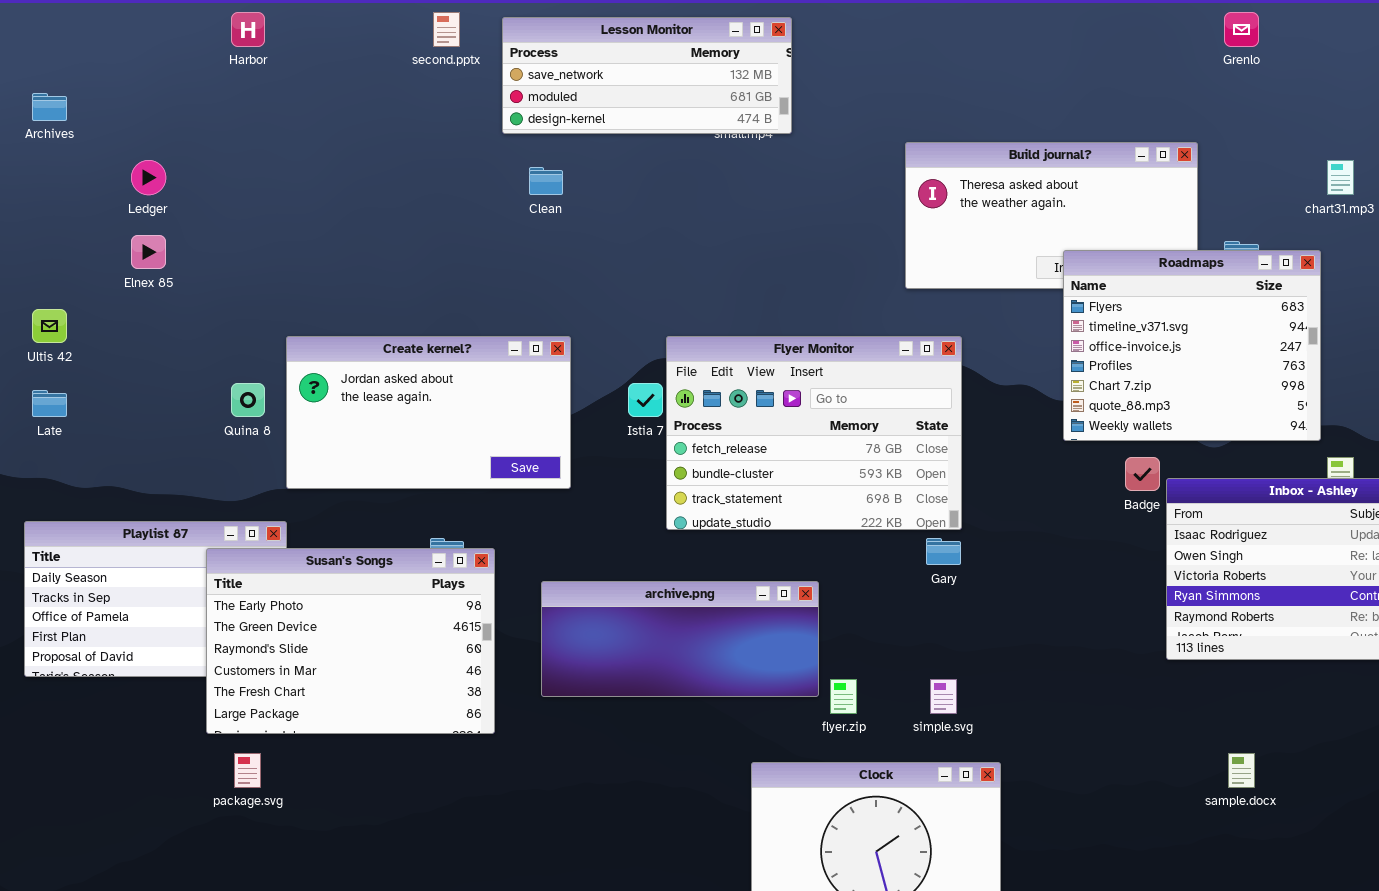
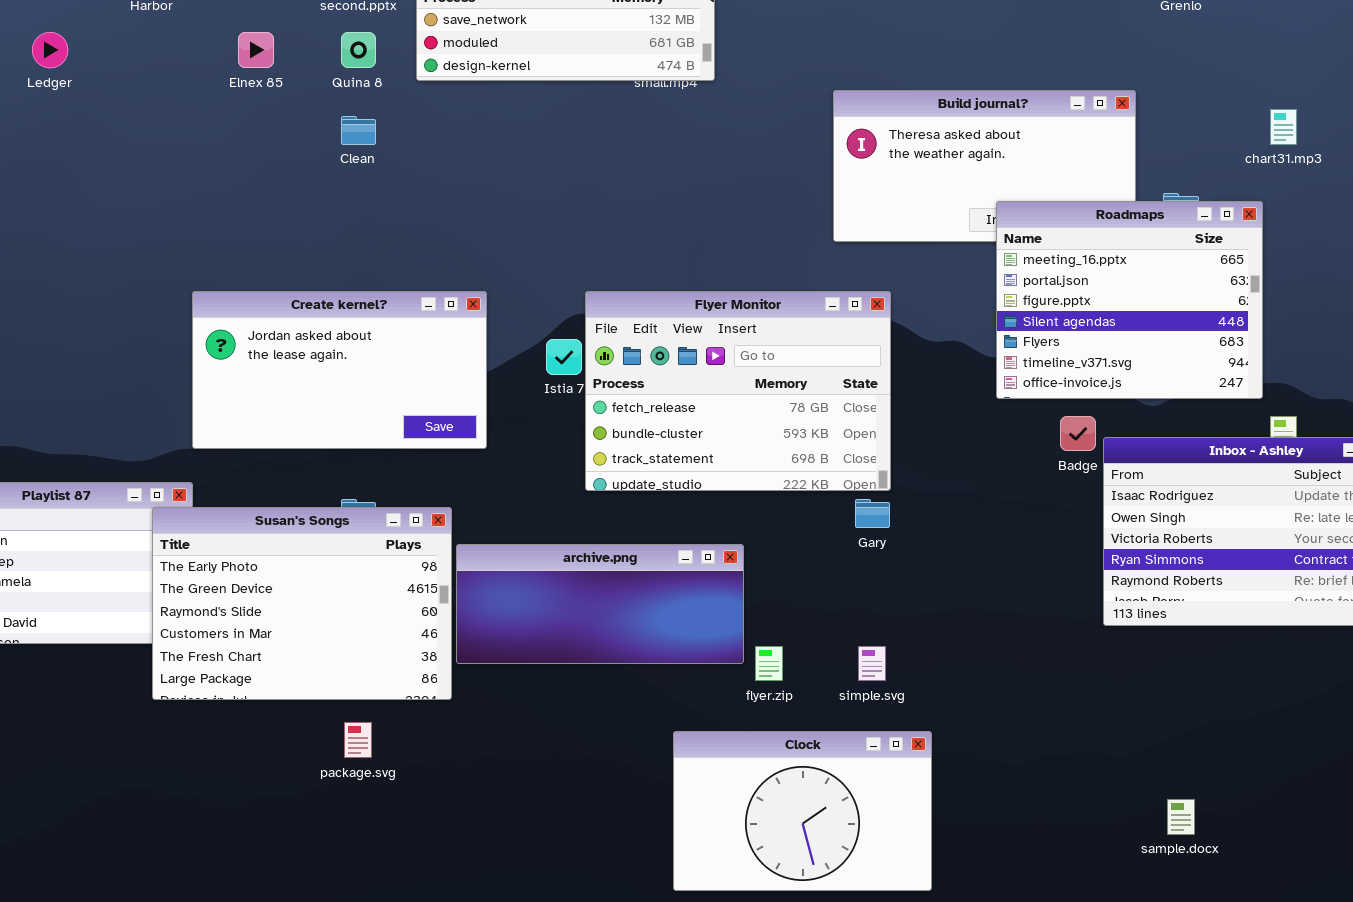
Ledger: [131,160,166,195] -> [32,32,68,68], moved
Clean: [529,167,563,195] -> [341,116,376,145], moved
Elnex 85: [131,235,166,269] -> [238,32,274,68], moved
Roadmaps: [1063,250,1321,441] -> [996,201,1263,399], scrolled up 4 rows
Quina 8: [231,383,265,417] -> [341,32,376,68], moved
Susan's Songs: [206,548,495,734] -> [152,507,452,700], moved
package.svg: [234,753,261,788] -> [344,722,372,758], moved
sample.docx: [1228,753,1255,788] -> [1167,799,1195,835], moved

